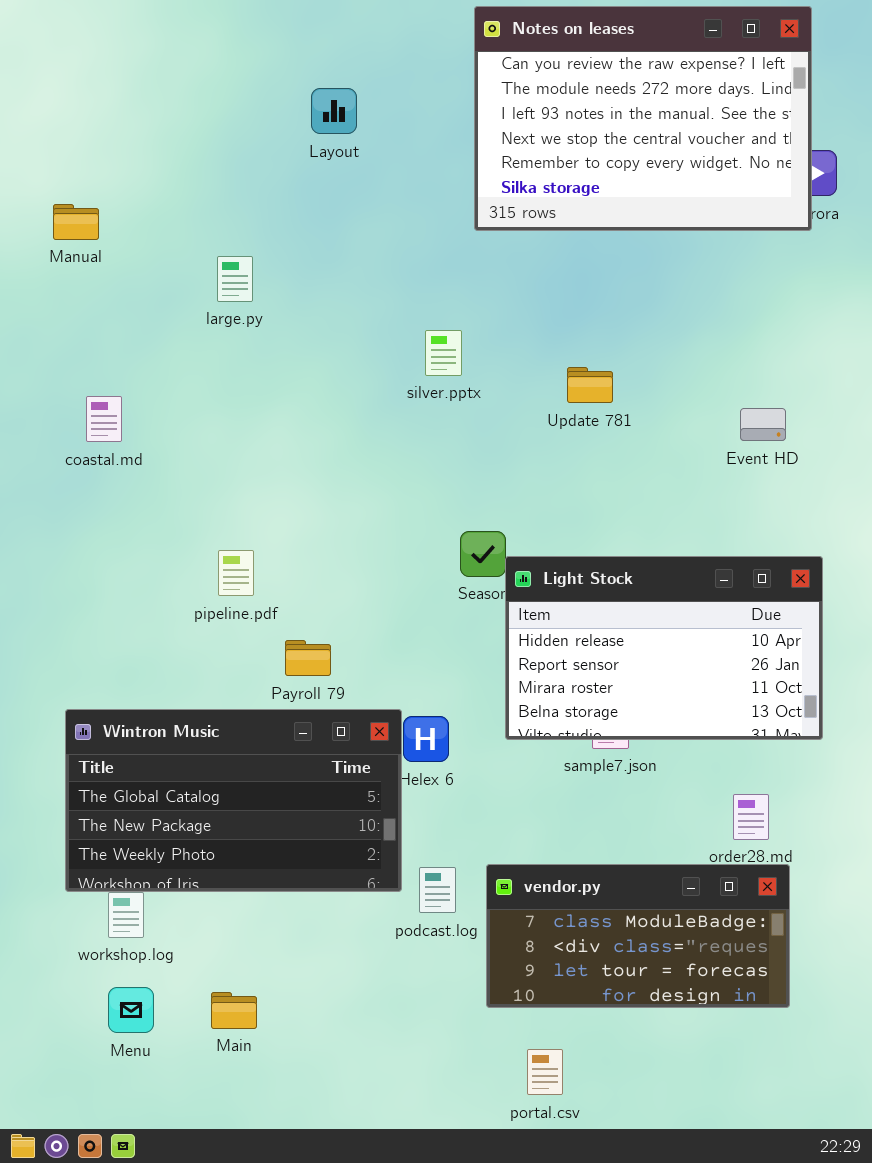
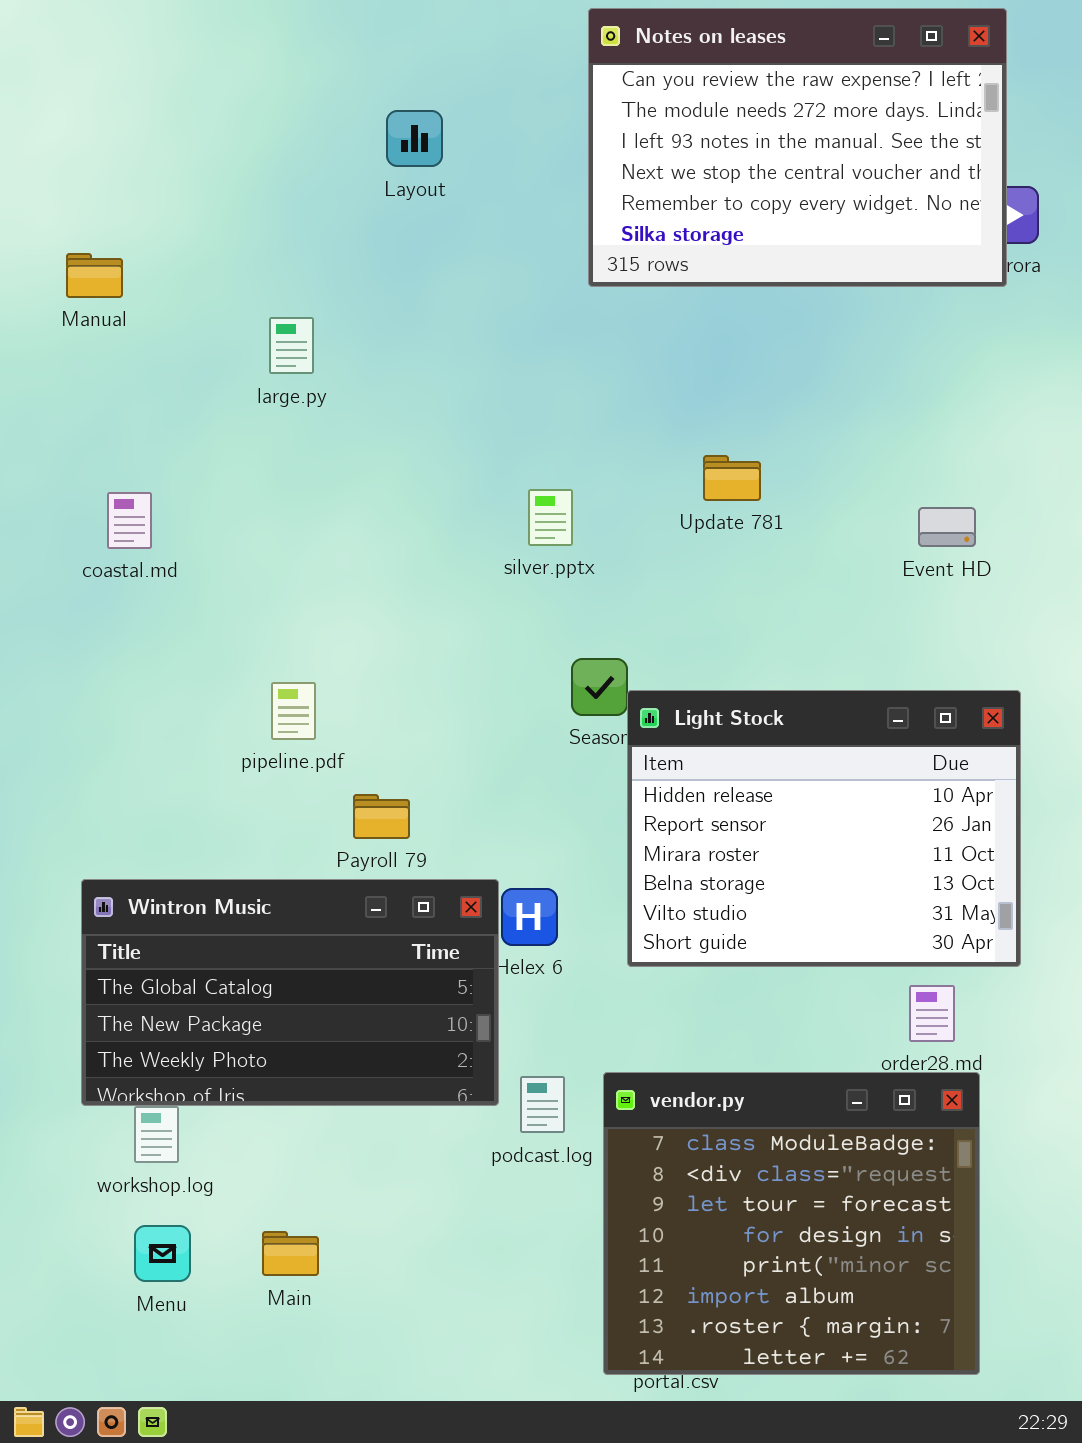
silver.pptx: [425,330,462,376] -> [528,489,573,546], moved
Light Stock: [505,556,823,740] -> [627,690,1021,967], resized
vendor.py: [486,864,790,1008] -> [603,1072,980,1375], resized

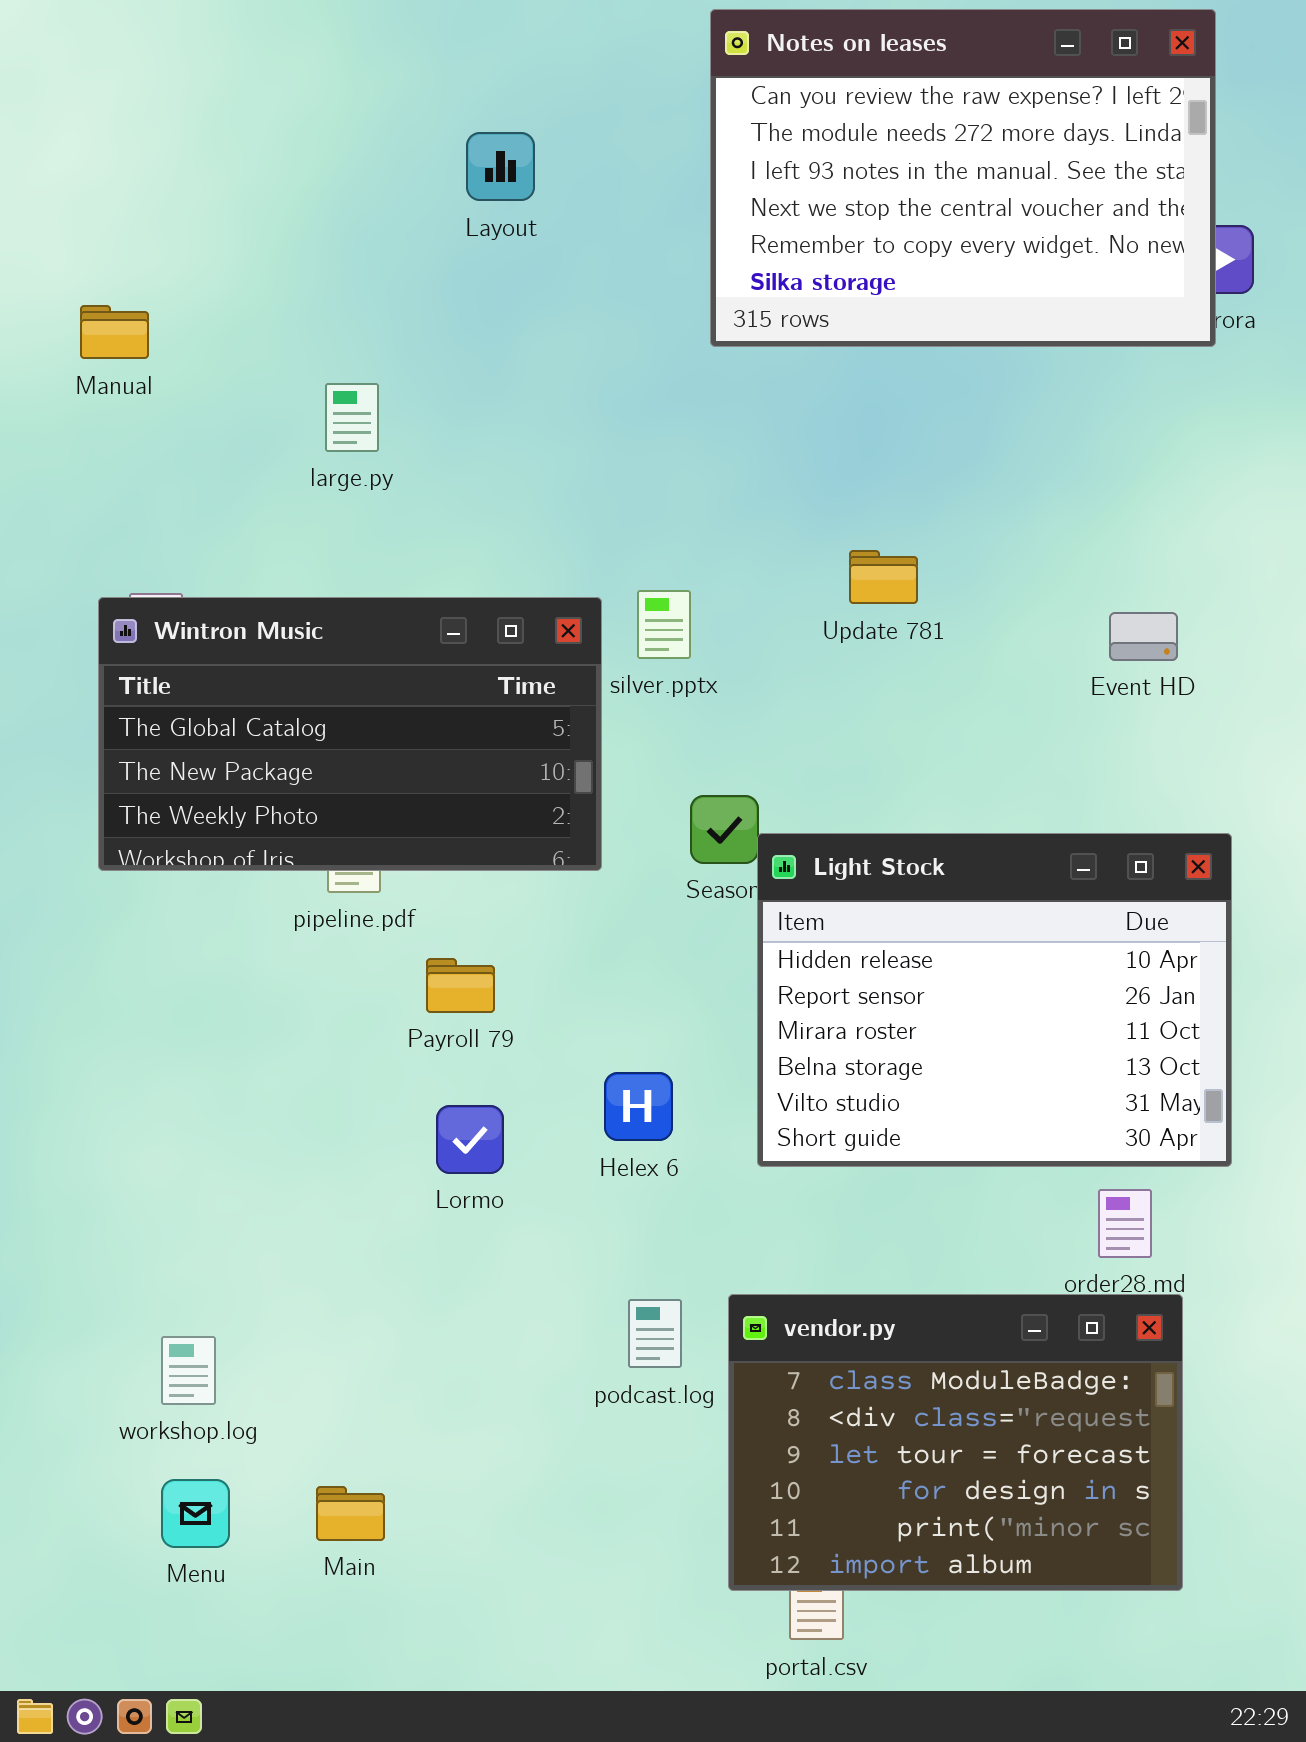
Wintron Music: [81,879,499,1106] -> [98,597,602,871], moved
vendor.py: [603,1072,980,1375] -> [728,1294,1183,1591], resized

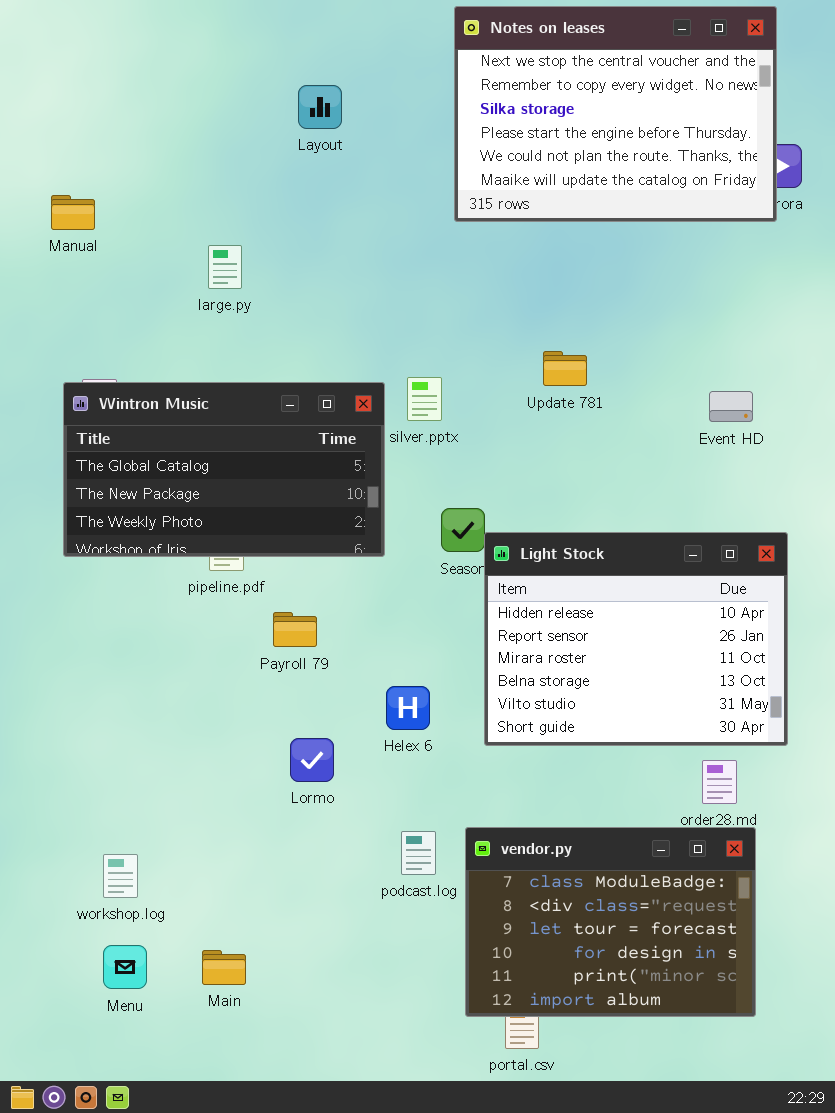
Notes on leases: [710,9,1216,347] -> [454,6,777,222], scrolled down 3 rows
Lormo: [436,1105,504,1174] -> [290,738,334,782], moved

